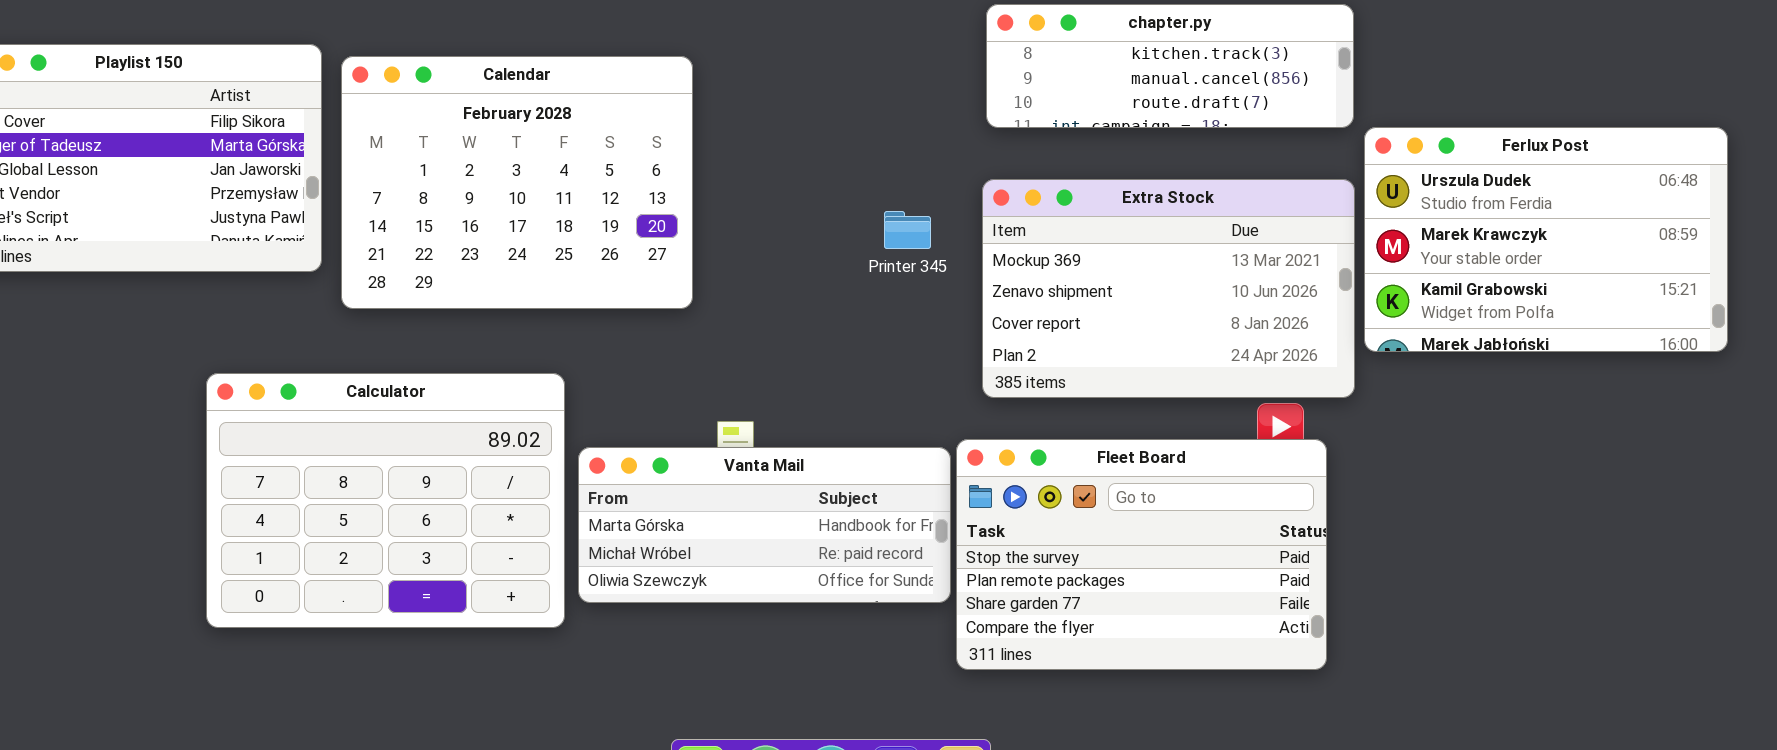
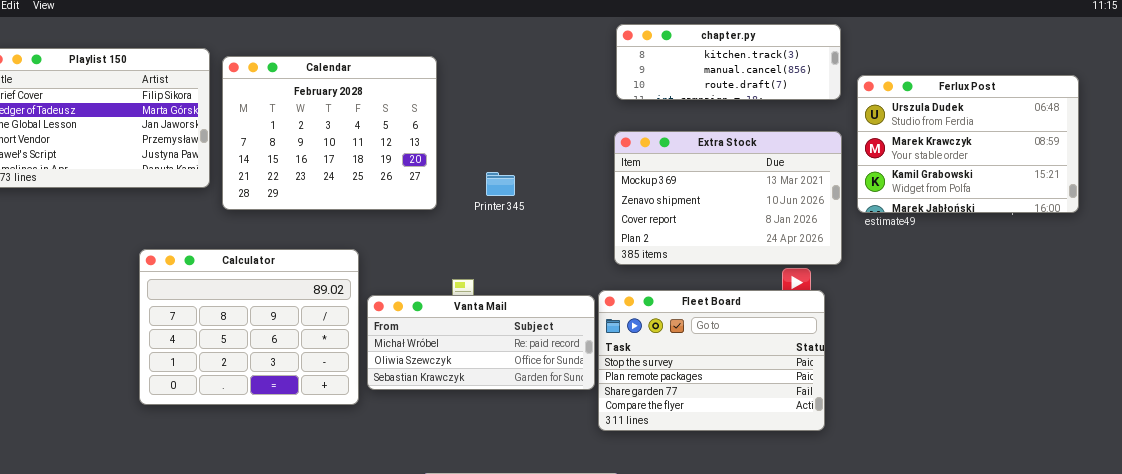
Ferlux Post: [1364,127,1728,352] -> [857,75,1079,213], moved
Printer 345: [884,211,931,249] -> [486,172,515,196], moved
Vanta Mail: [578,447,951,603] -> [367,295,595,390], scrolled down 1 row

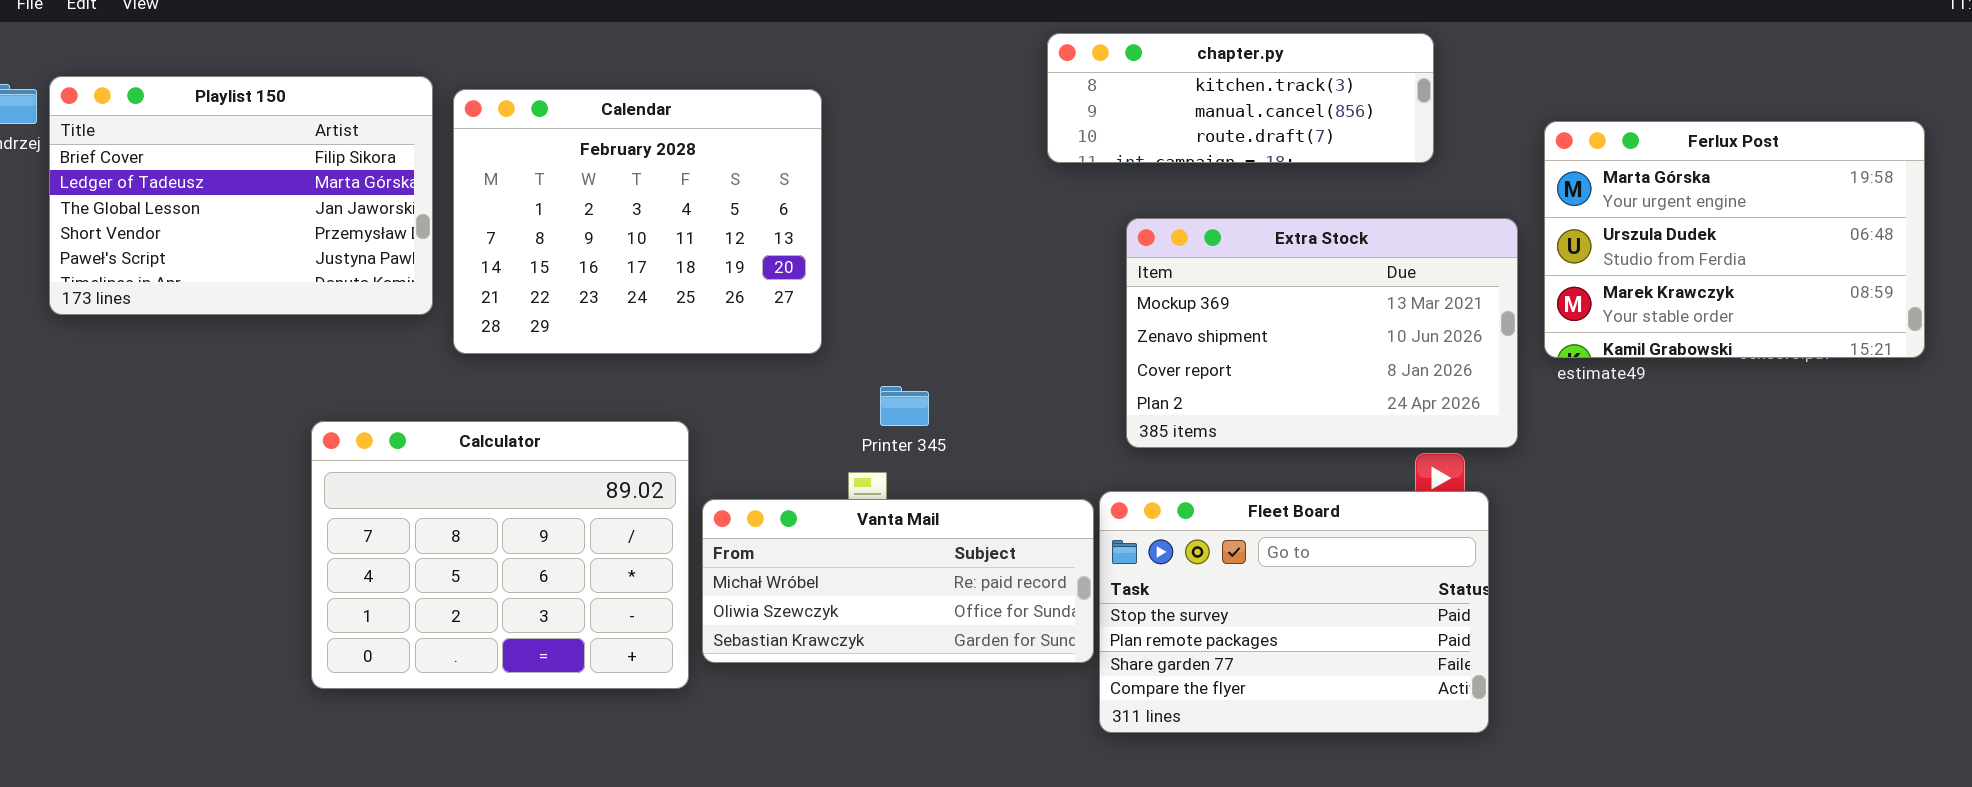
chapter.py: [616,24,841,100] -> [1047,33,1434,163], moved
Ferlux Post: [857,75,1079,213] -> [1544,121,1925,358], scrolled up 1 row
Printer 345: [486,172,515,196] -> [880,386,929,426], moved

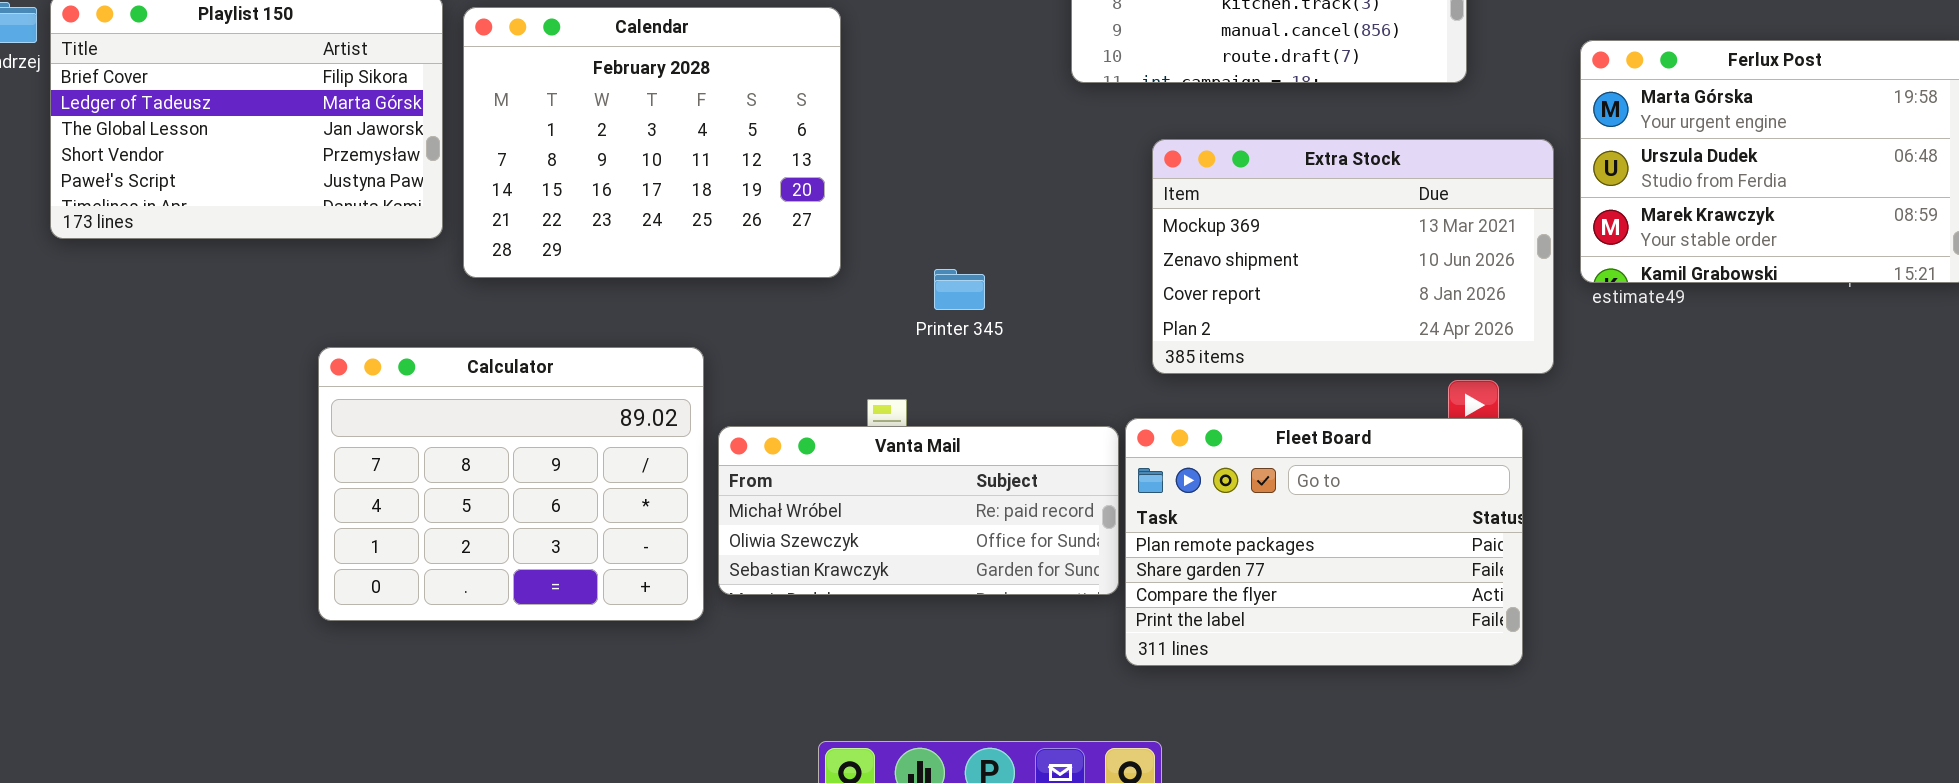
Printer 345: [880,386,929,426] -> [934,269,985,310], moved
Fleet Board: [1099,491,1489,733] -> [1125,418,1523,666], scrolled down 1 row

